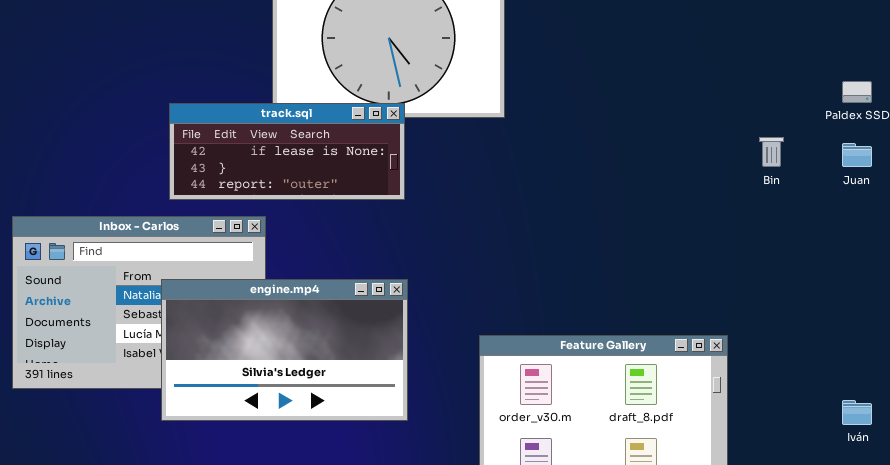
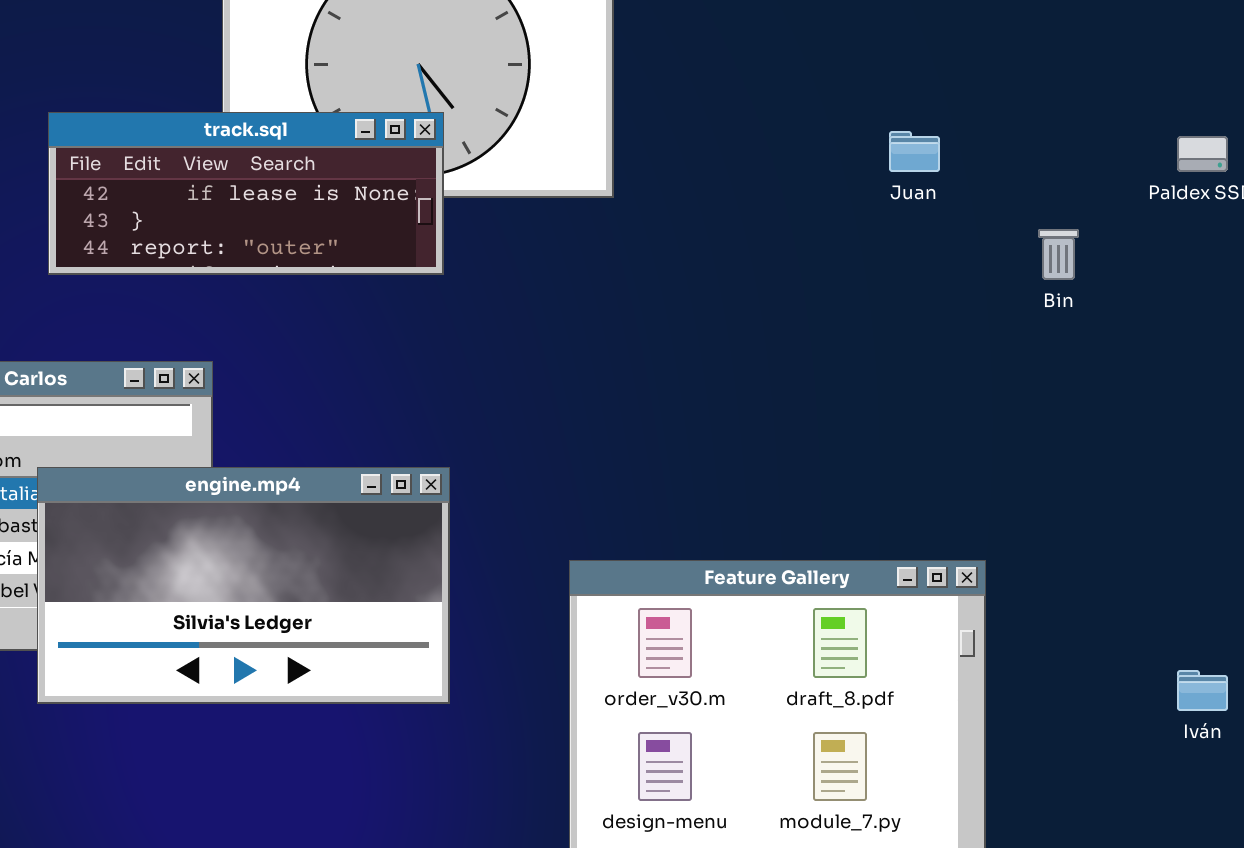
track.sql: [169,103,405,200] -> [48,112,444,275], moved
Juan: [842,143,872,167] -> [889,131,940,172], moved

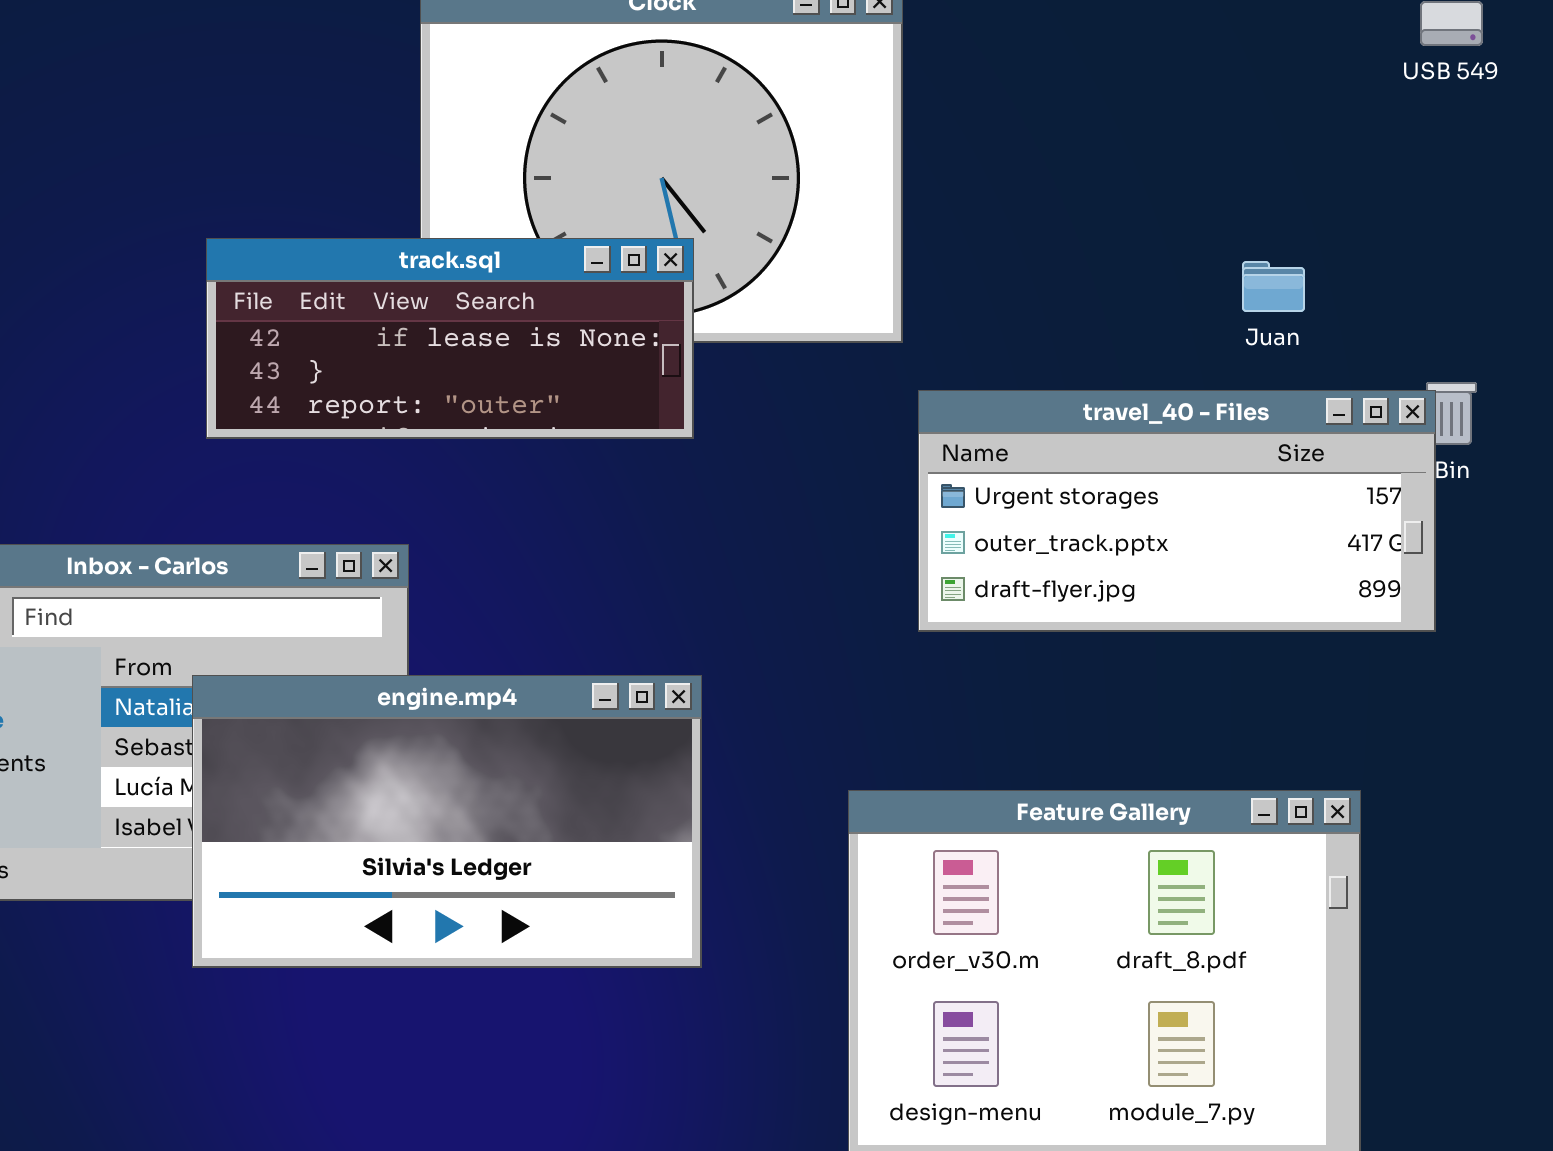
travel_40 - Files: none -> [918,390,1436,632], opened

